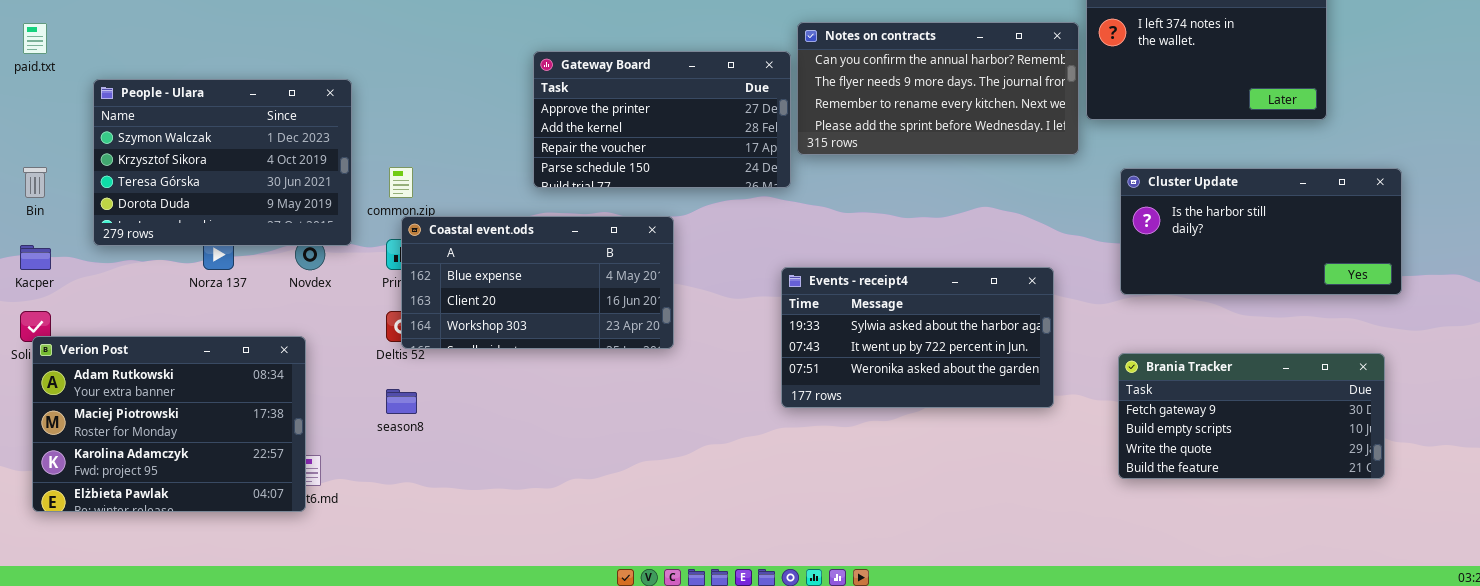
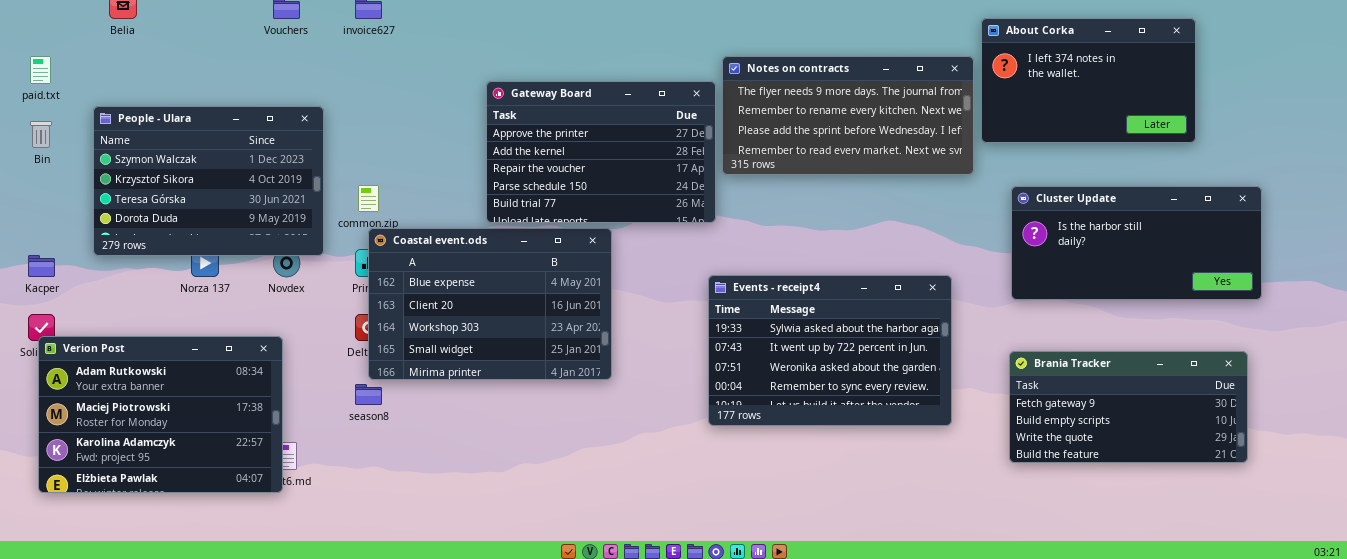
Notes on contracts: [797,22,1079,155] -> [722,56,974,175], scrolled down 1 row
Gateway Board: [533,51,791,188] -> [486,81,716,223], resized
Bin: [23,167,47,198] -> [30,121,52,148], moved
Coastal event.ods: [401,216,674,349] -> [368,228,612,380], resized
Events - receipt4: [781,267,1054,408] -> [708,275,952,426], resized

